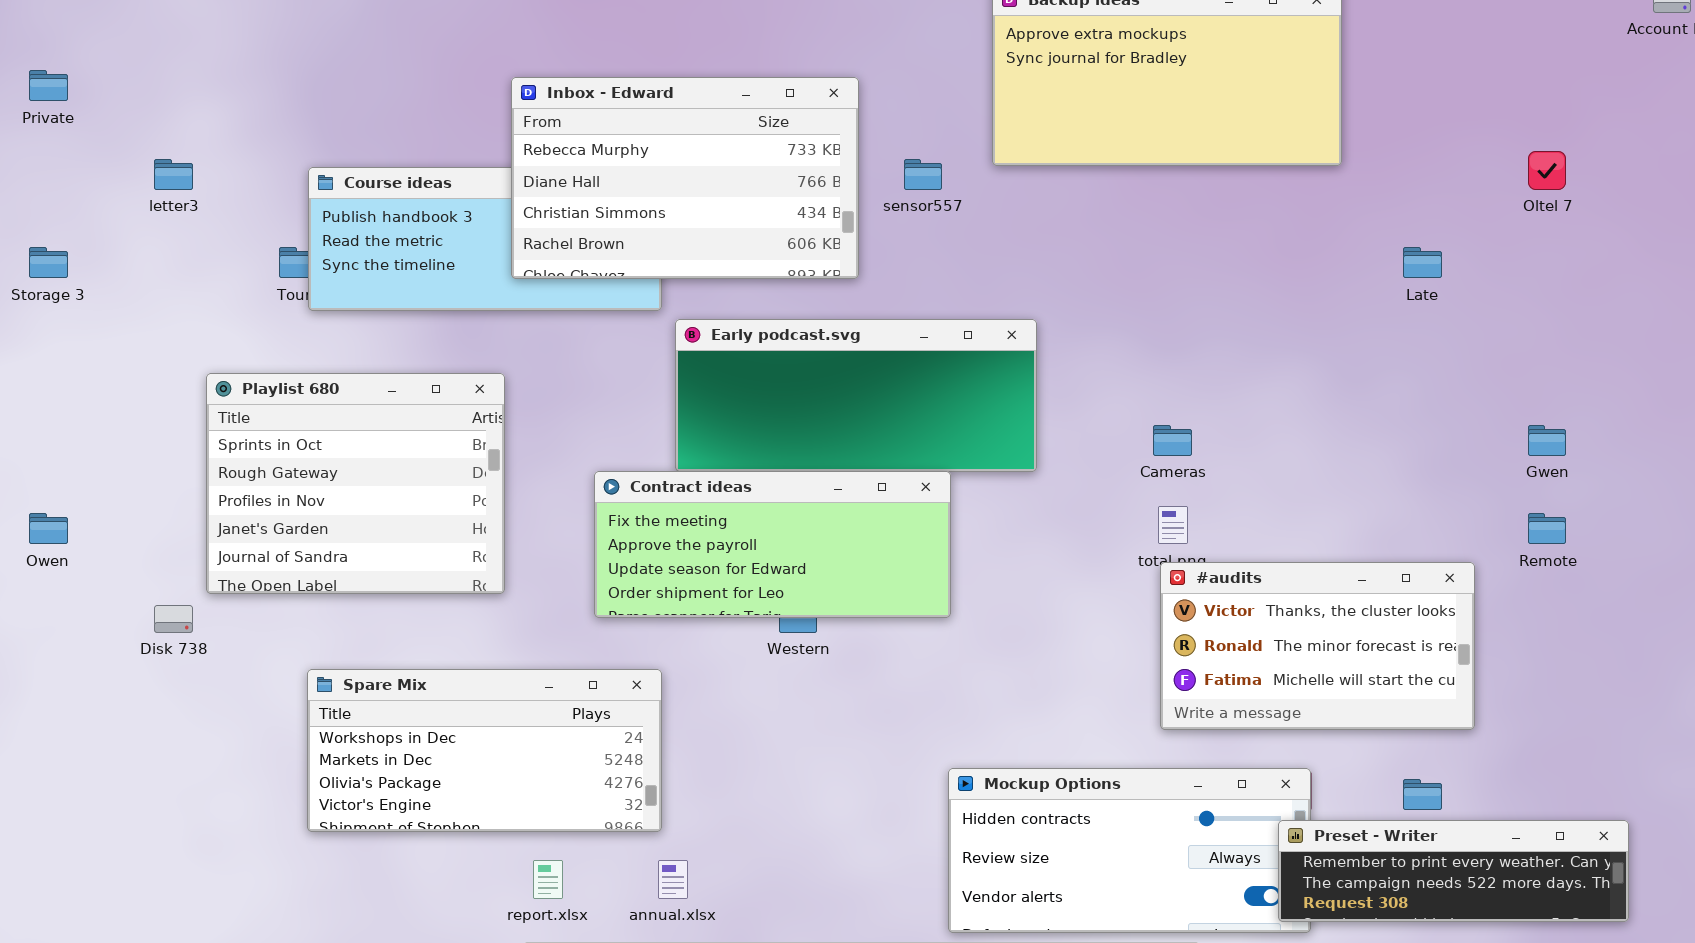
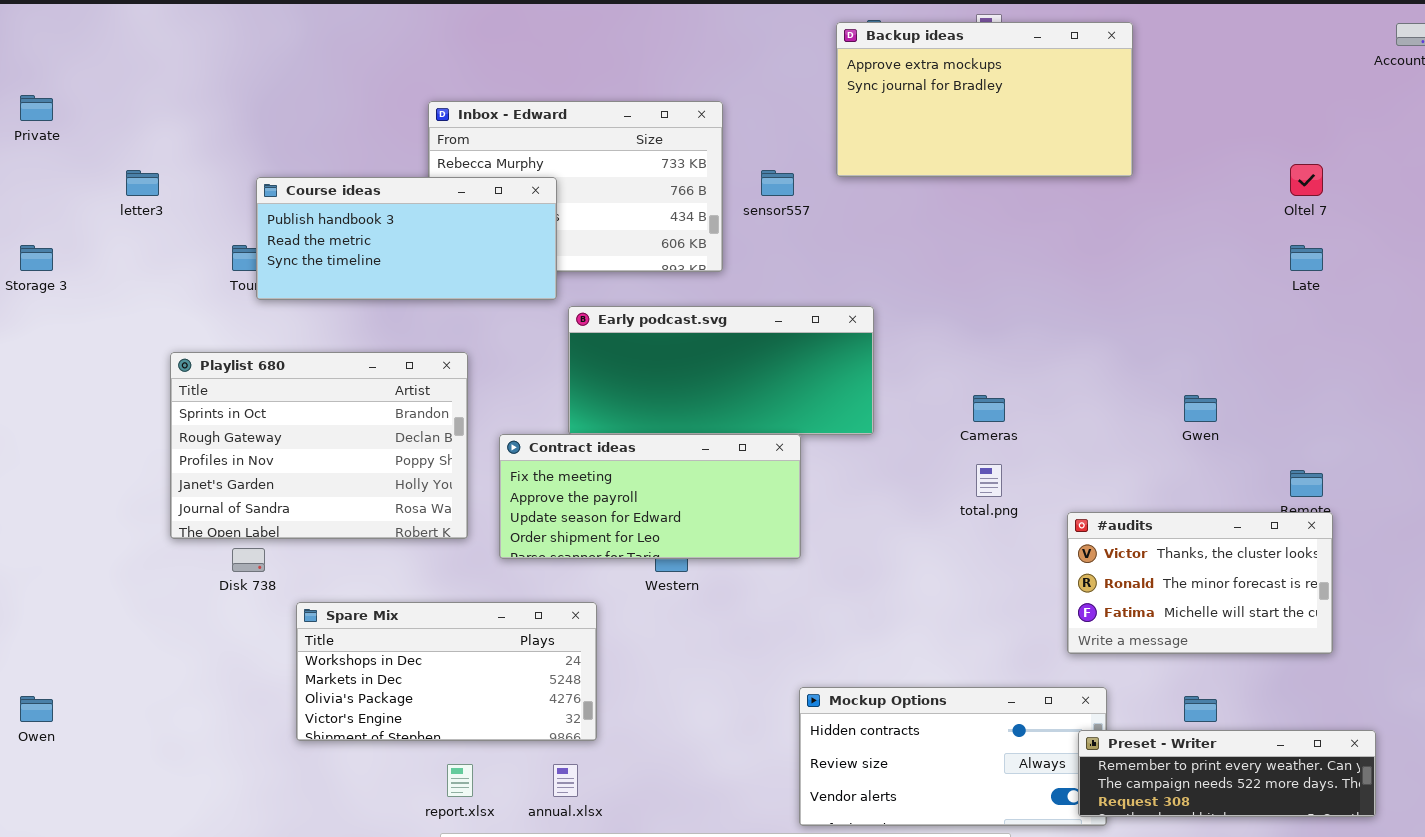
Course ideas: [308,167,662,311] -> [256,177,557,300], raised
Late: [1403,247,1442,278] -> [1290,245,1323,271], moved
Playlist 680: [206,373,505,594] -> [170,352,468,539], resized
Gwen: [1528,425,1566,456] -> [1184,395,1217,422], moved
Owen: [29,513,68,544] -> [20,696,53,722], moved
#audits: [1160,562,1475,730] -> [1067,512,1333,654], moved
Disk 738: [154,605,193,633] -> [232,548,265,572], moved
Spare Mix: [307,669,662,832] -> [296,602,597,741], moved

